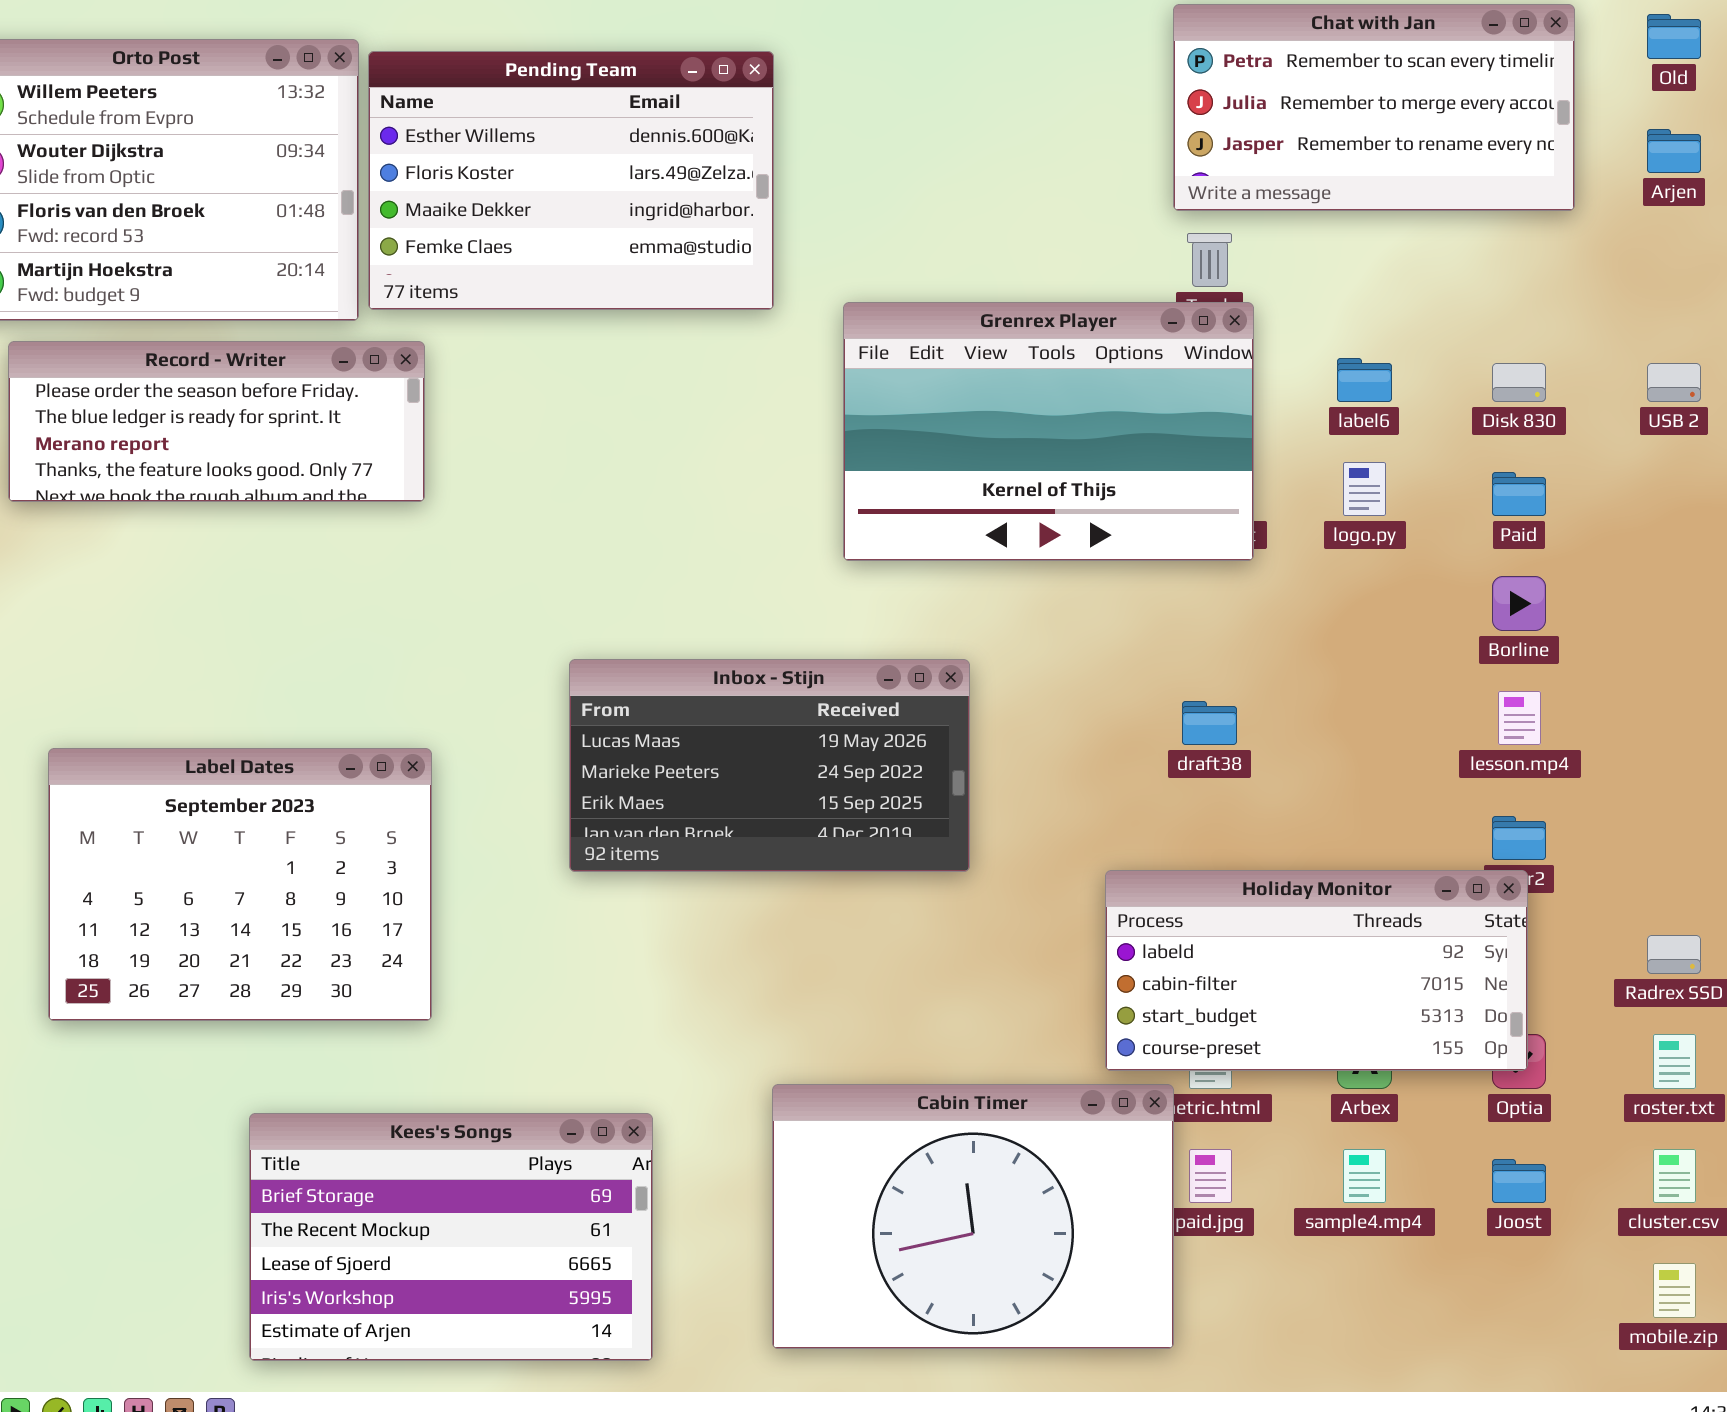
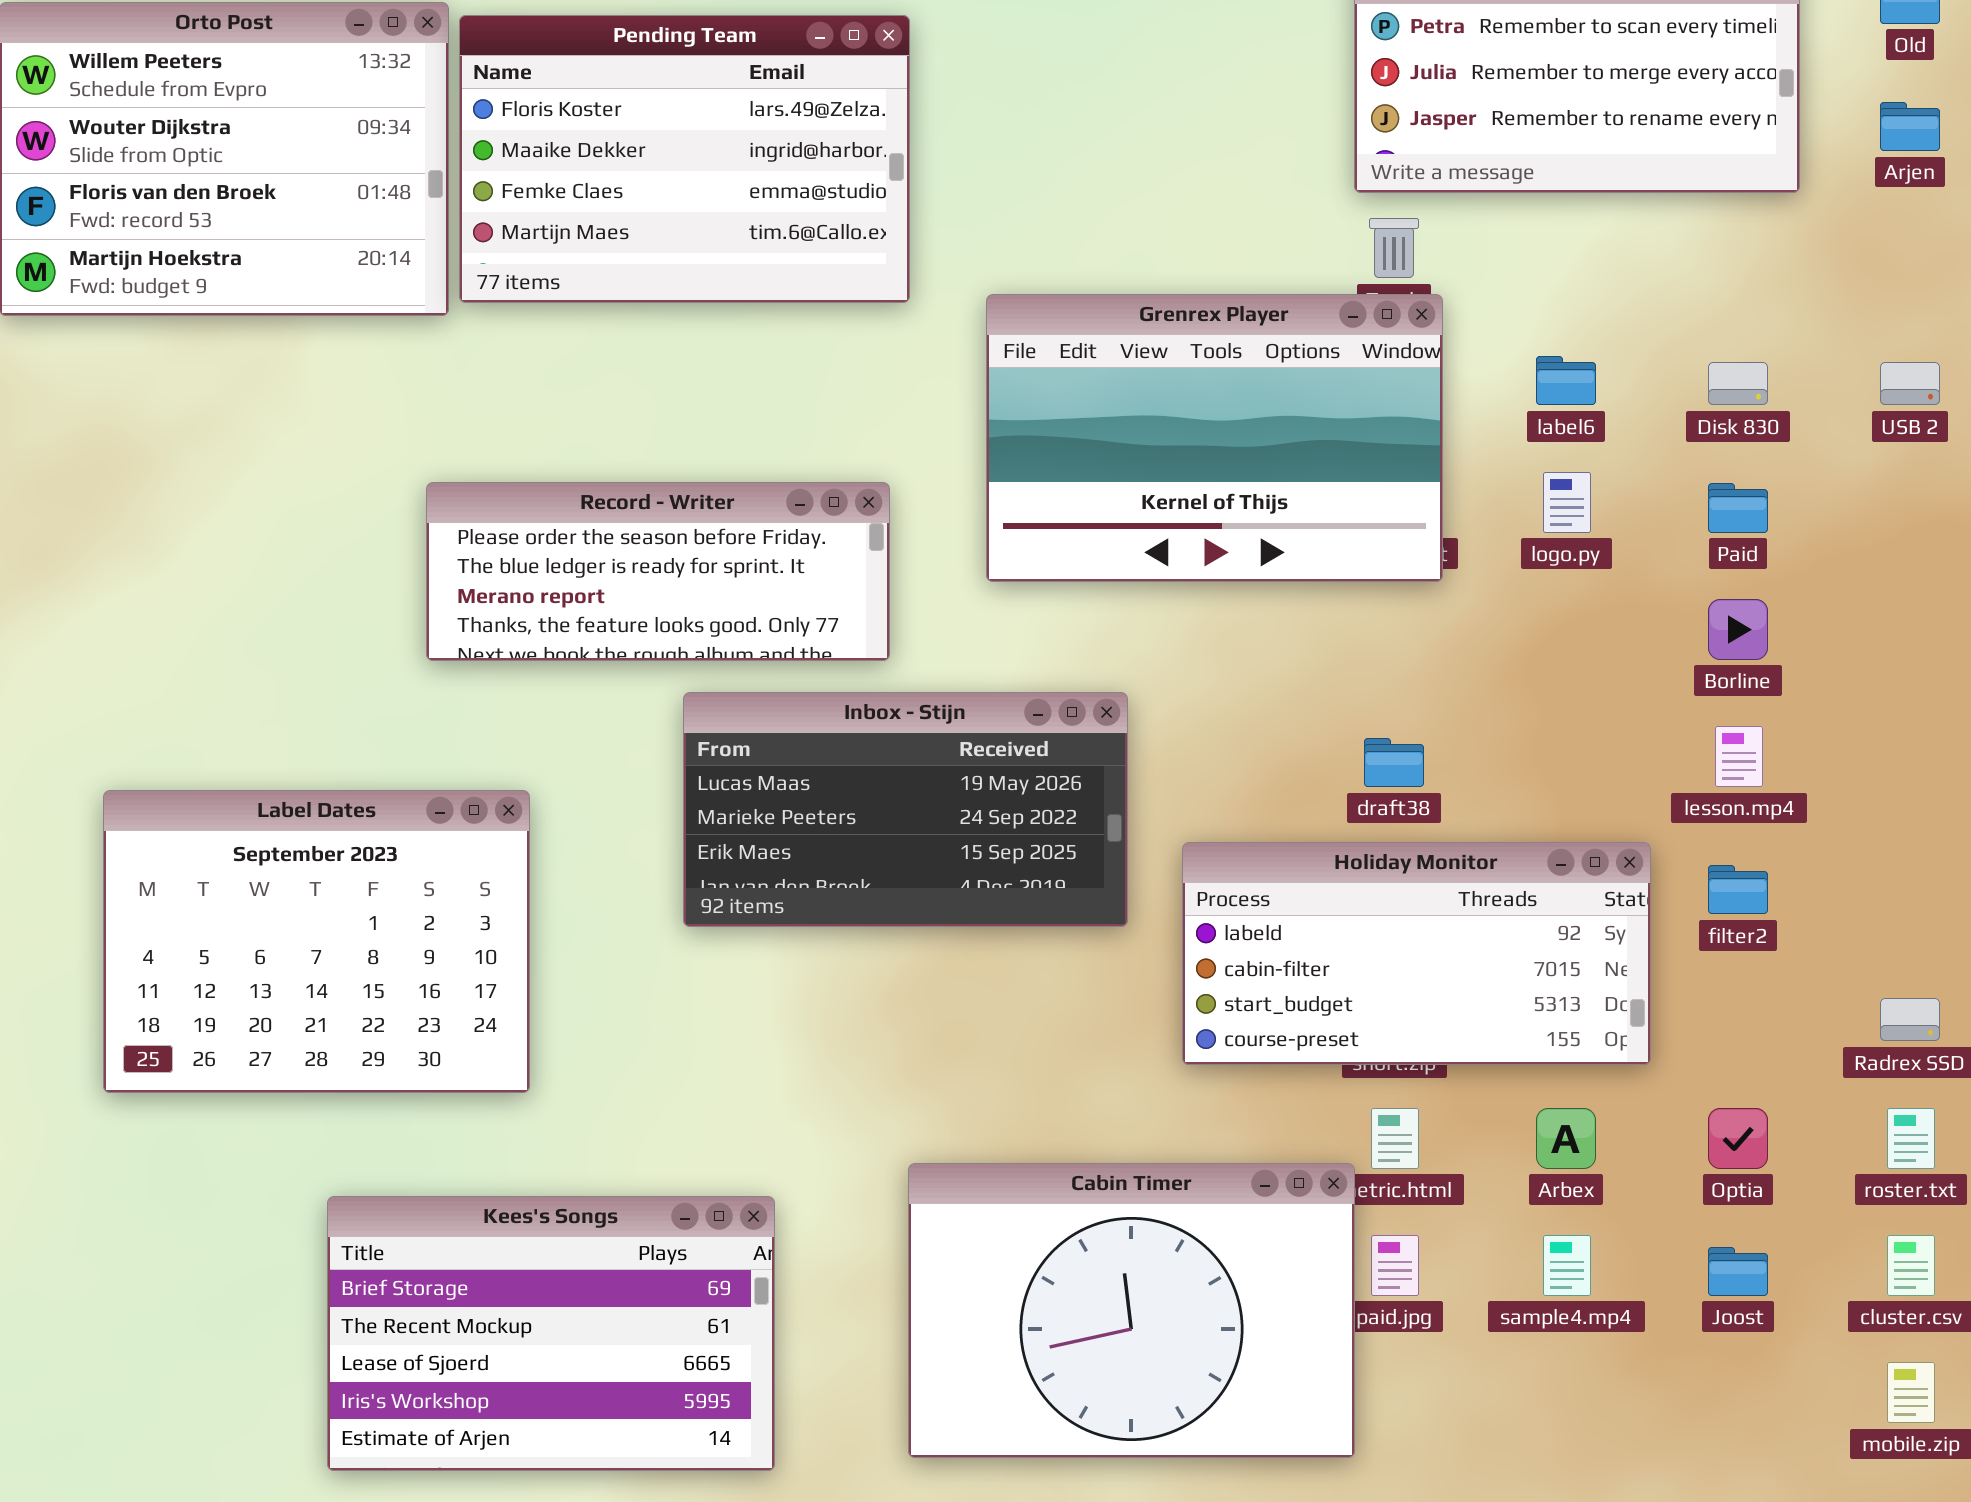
Pending Team: [368,51,774,310] -> [459,15,910,303], scrolled down 1 row
Record - Writer: [8,341,425,502] -> [426,482,890,661], moved
Holiday Monitor: [1105,870,1528,1071] -> [1182,842,1651,1065], moved

